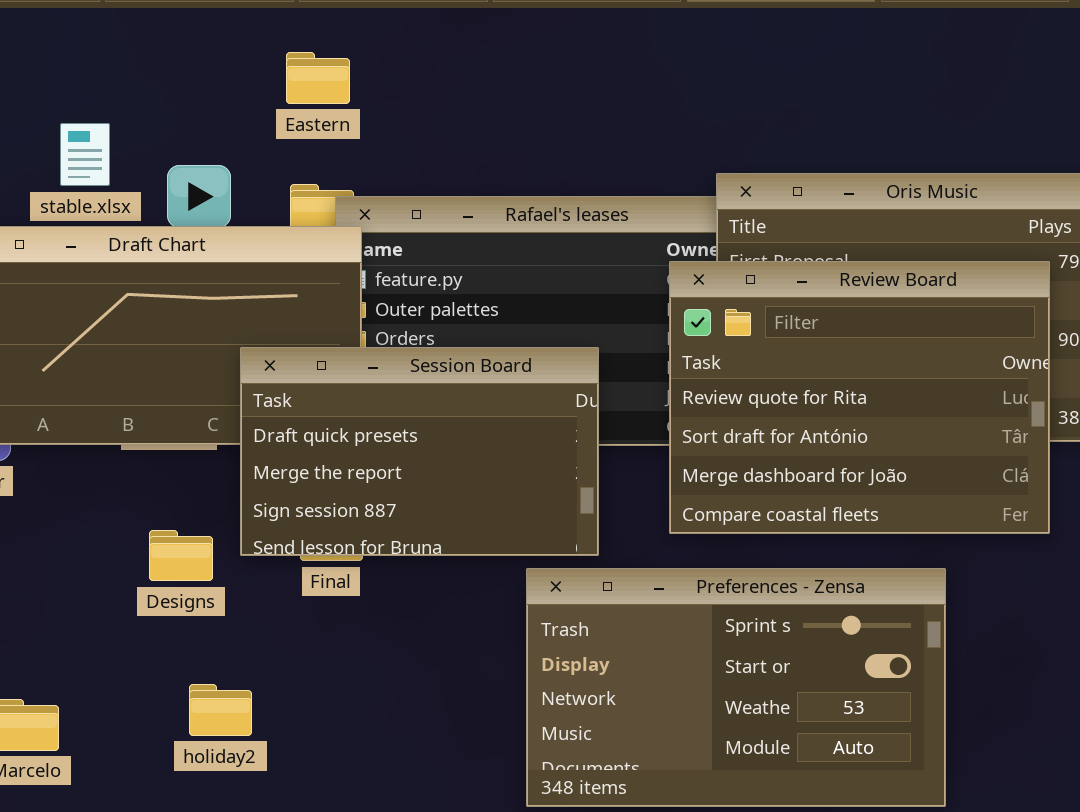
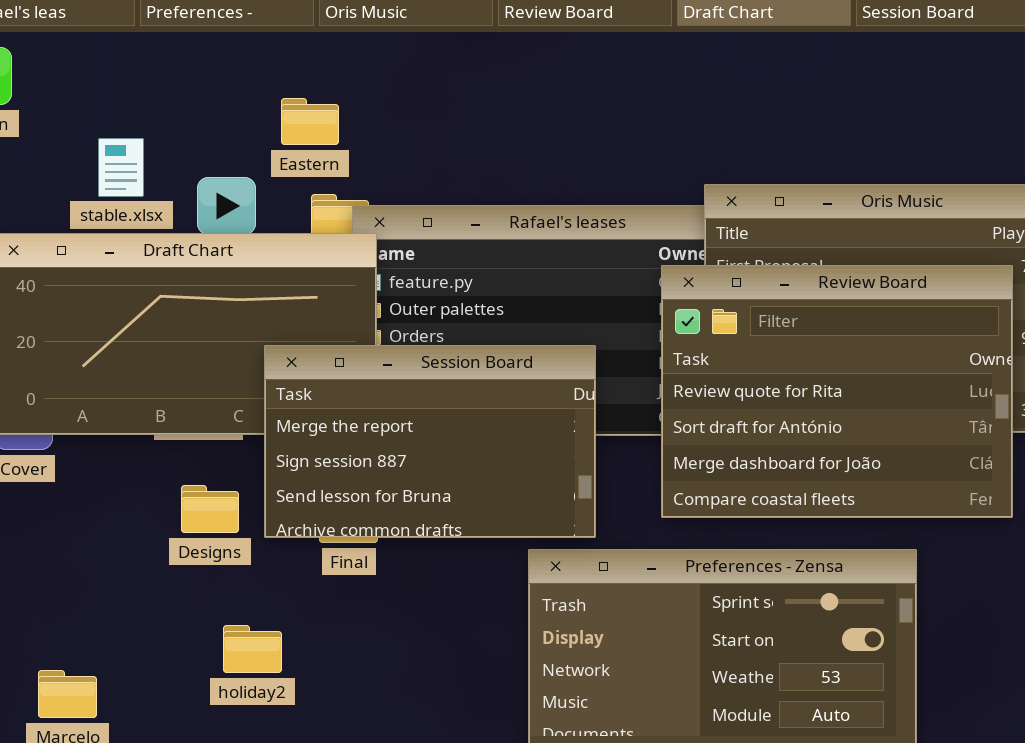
Eastern: [286,52,350,104] -> [281,98,339,145], moved
Session Board: [240,347,599,556] -> [264,345,596,538], scrolled down 1 row
Designs: [149,530,213,581] -> [181,485,239,533], moved
holiday2: [189,684,252,736] -> [223,625,282,673], moved

